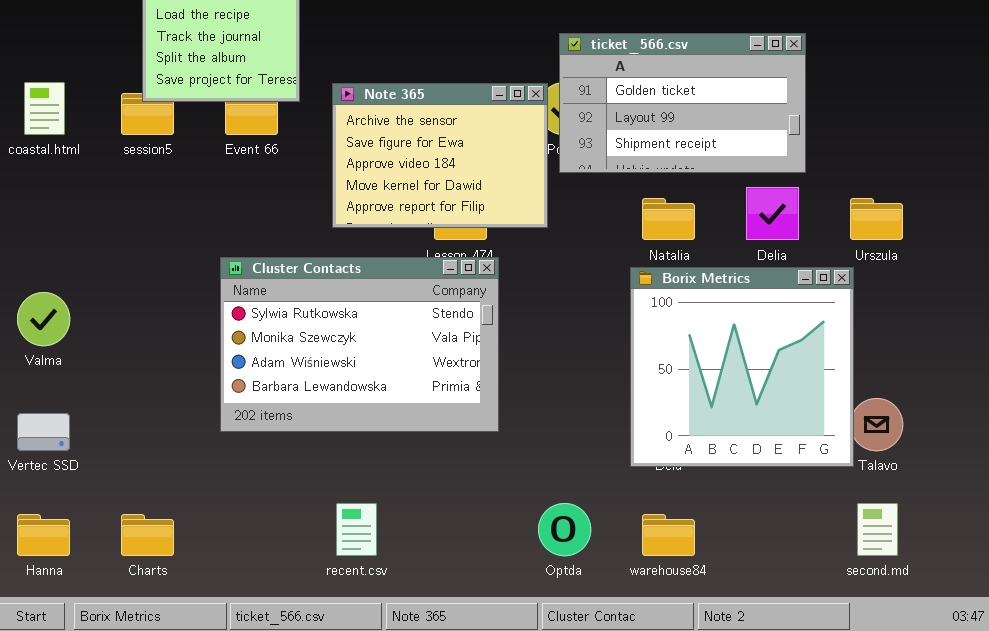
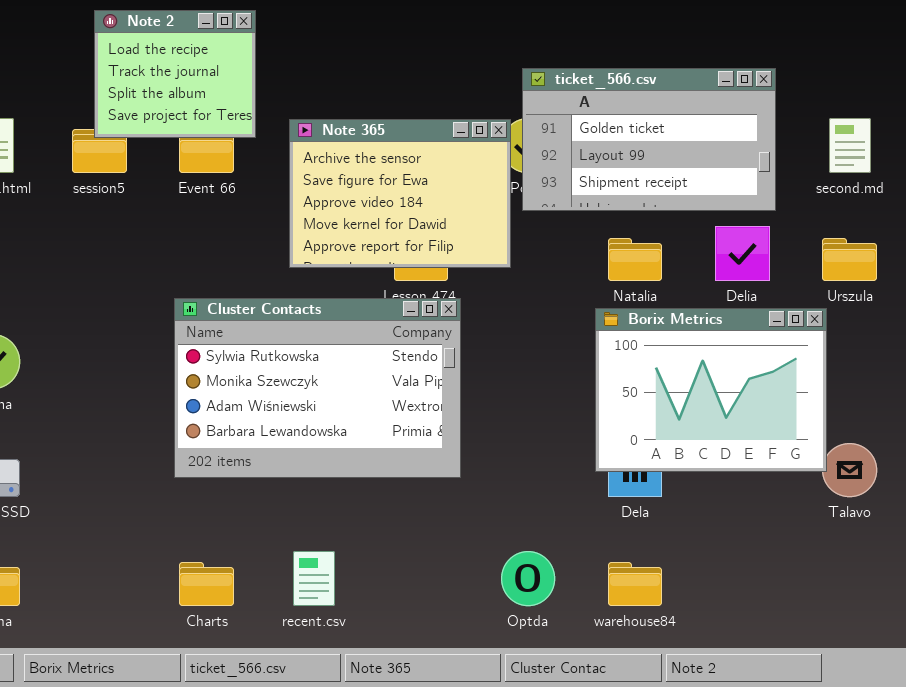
Borix Metrics: [630,267,854,467] -> [595,308,827,472], resized
second.md: [857,503,898,556] -> [829,118,871,173], moved
Charts: [121,514,174,556] -> [179,562,234,606], moved

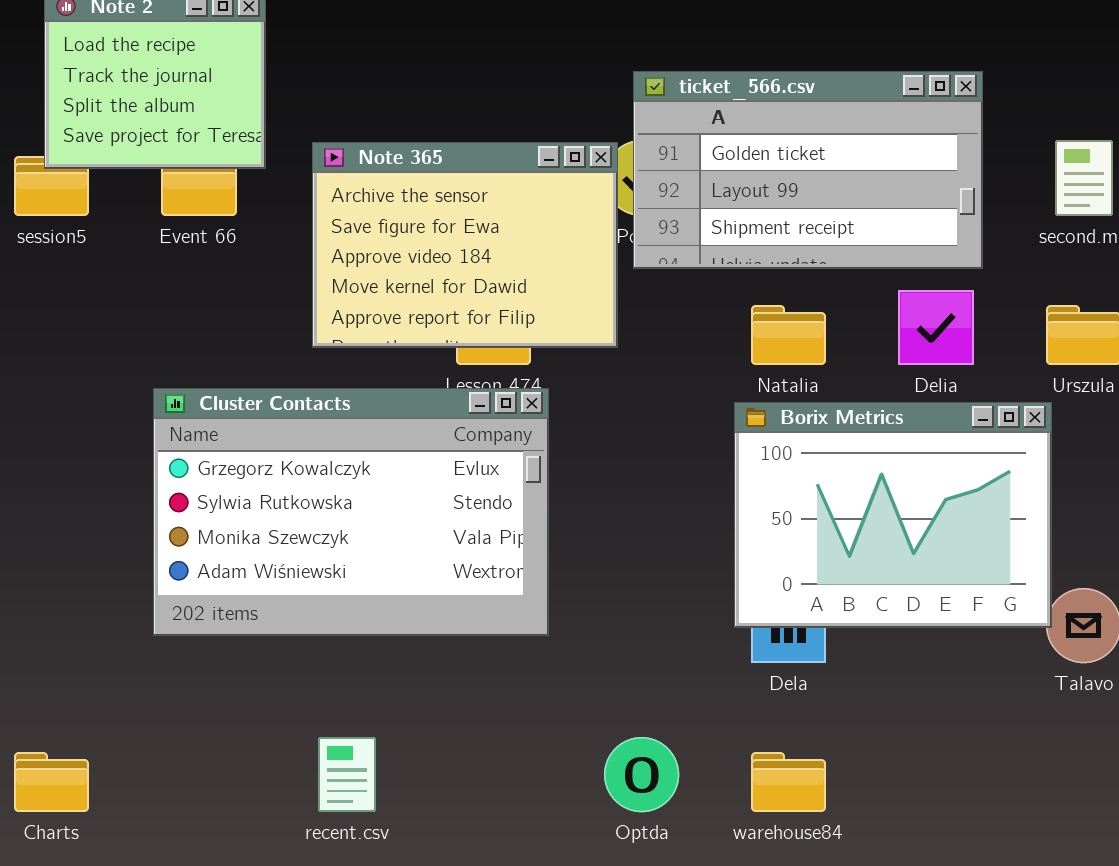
Cluster Contacts: [174,298,461,478] -> [153,388,549,636], scrolled up 1 row
Charts: [179,562,234,606] -> [14,752,89,812], moved

